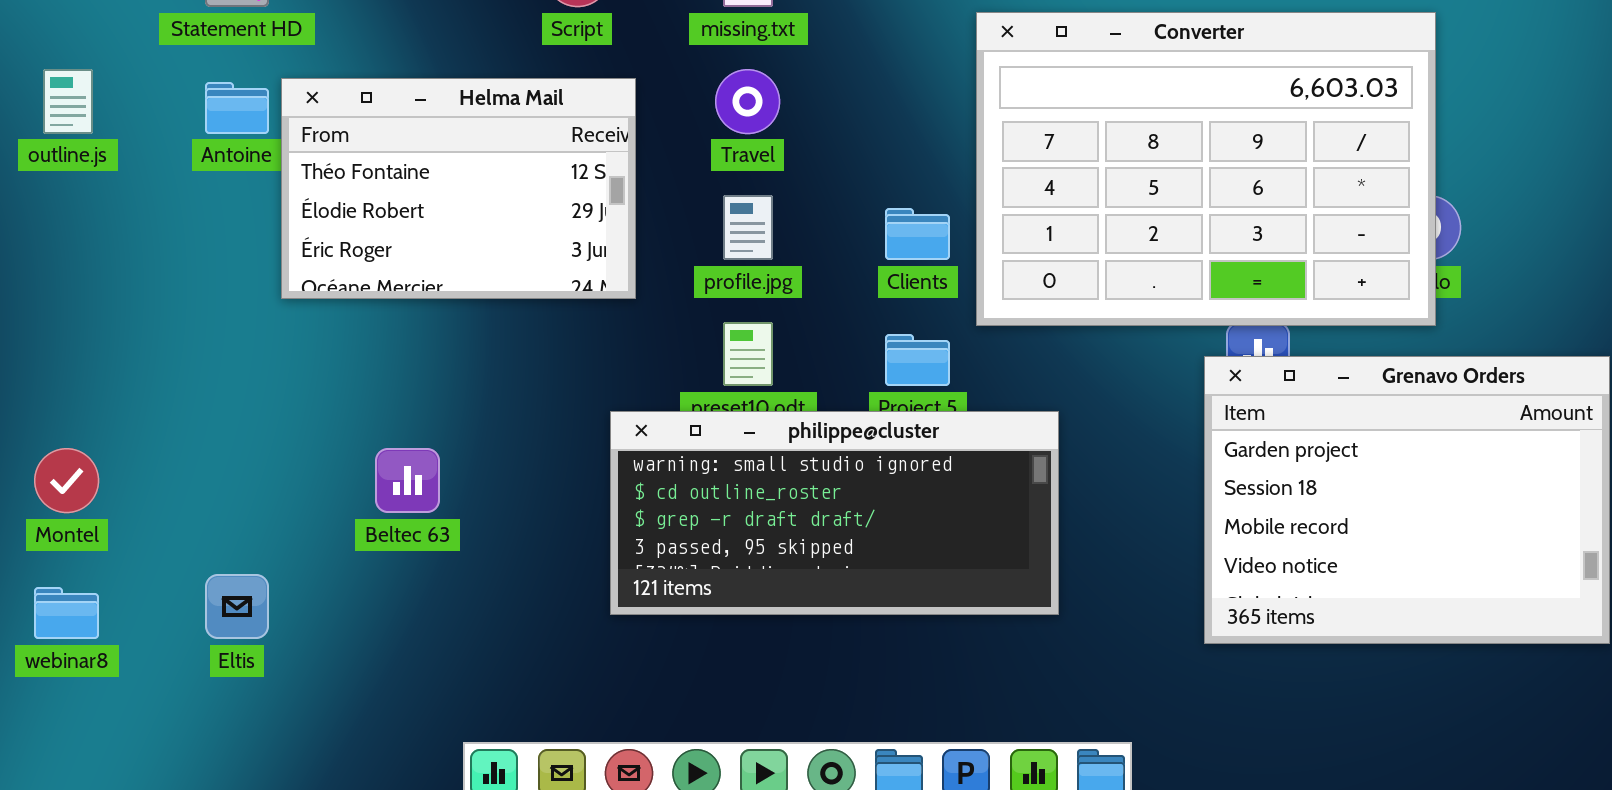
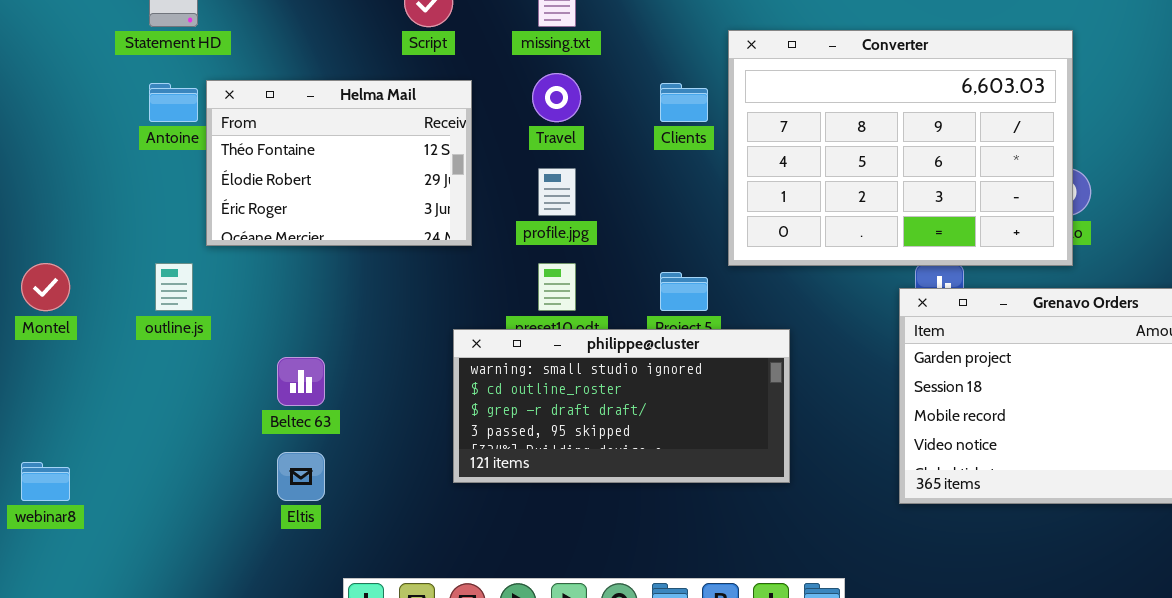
outline.js: [43,69,93,134] -> [155,263,193,311], moved
Clients: [885,208,950,260] -> [660,83,708,122], moved
Montel: [34,448,99,513] -> [21,263,70,311], moved
Eltis: [205,574,269,639] -> [277,452,325,501], moved

